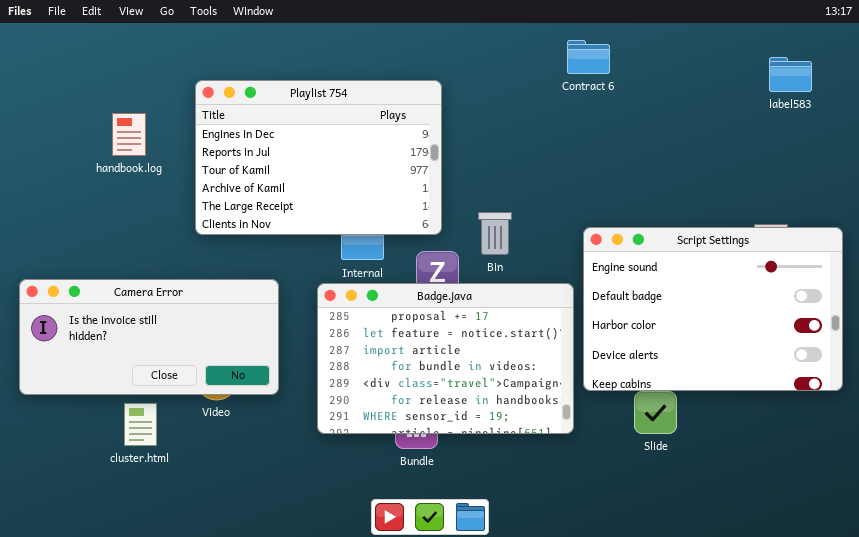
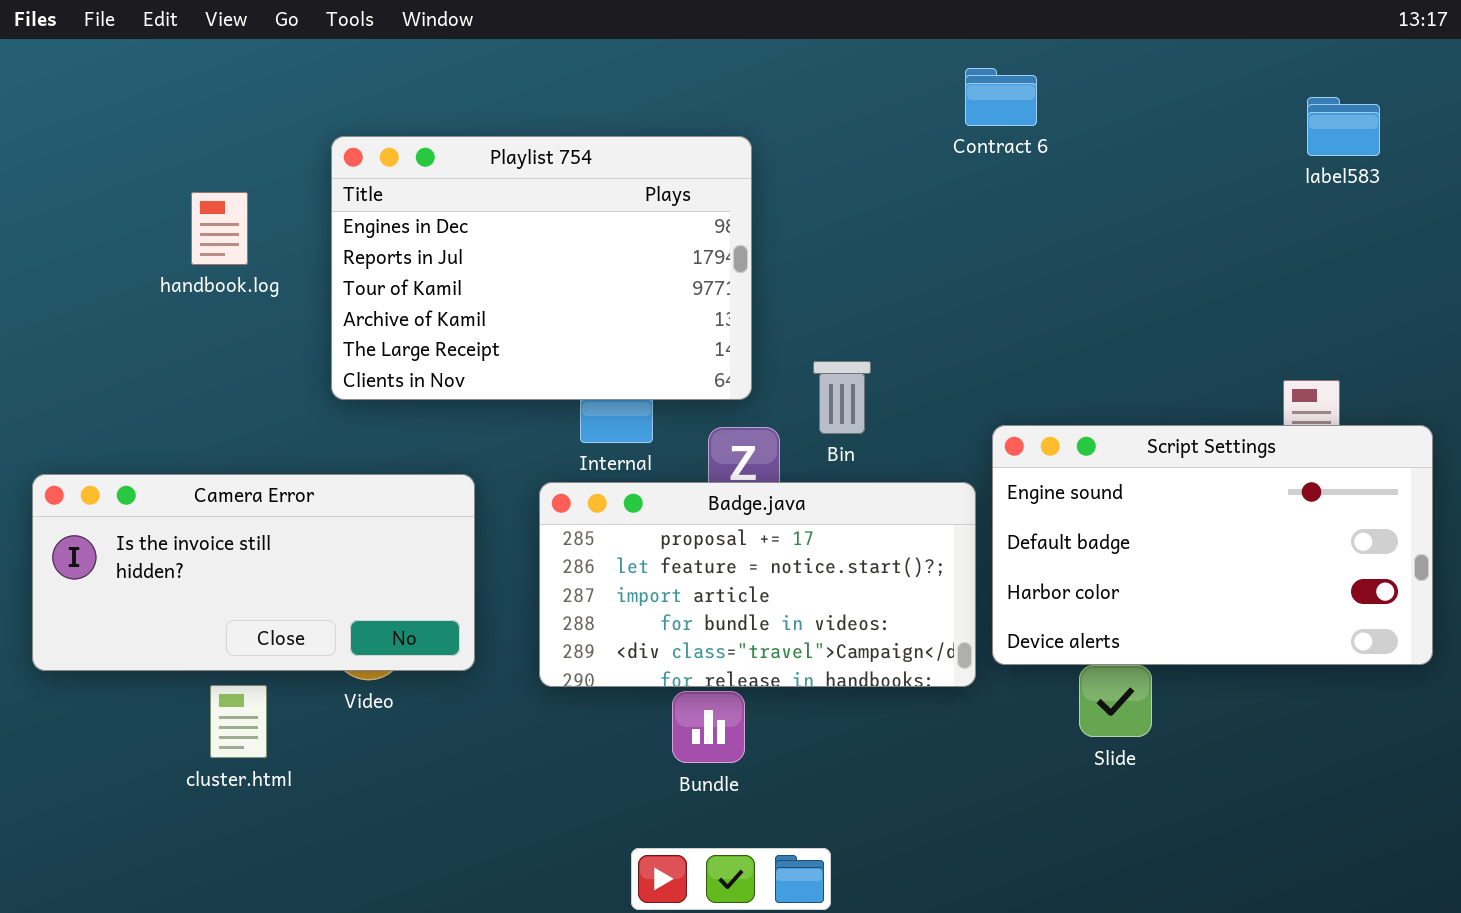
Script Settings: [583,227,843,391] -> [992,425,1433,665], resized
Badge.java: [317,283,574,434] -> [539,482,976,687], resized

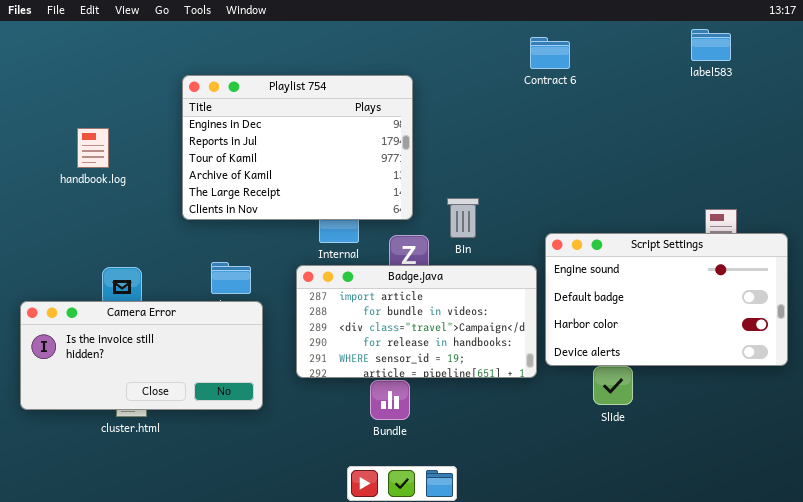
label583: [1307,97,1380,156] -> [691,29,731,61], moved
handbook.log: [191,192,248,265] -> [77,128,109,168], moved
Camera Error: [32,474,475,671] -> [20,301,263,410], moved
Badge.java: [539,482,976,687] -> [296,265,537,378], scrolled down 2 rows

